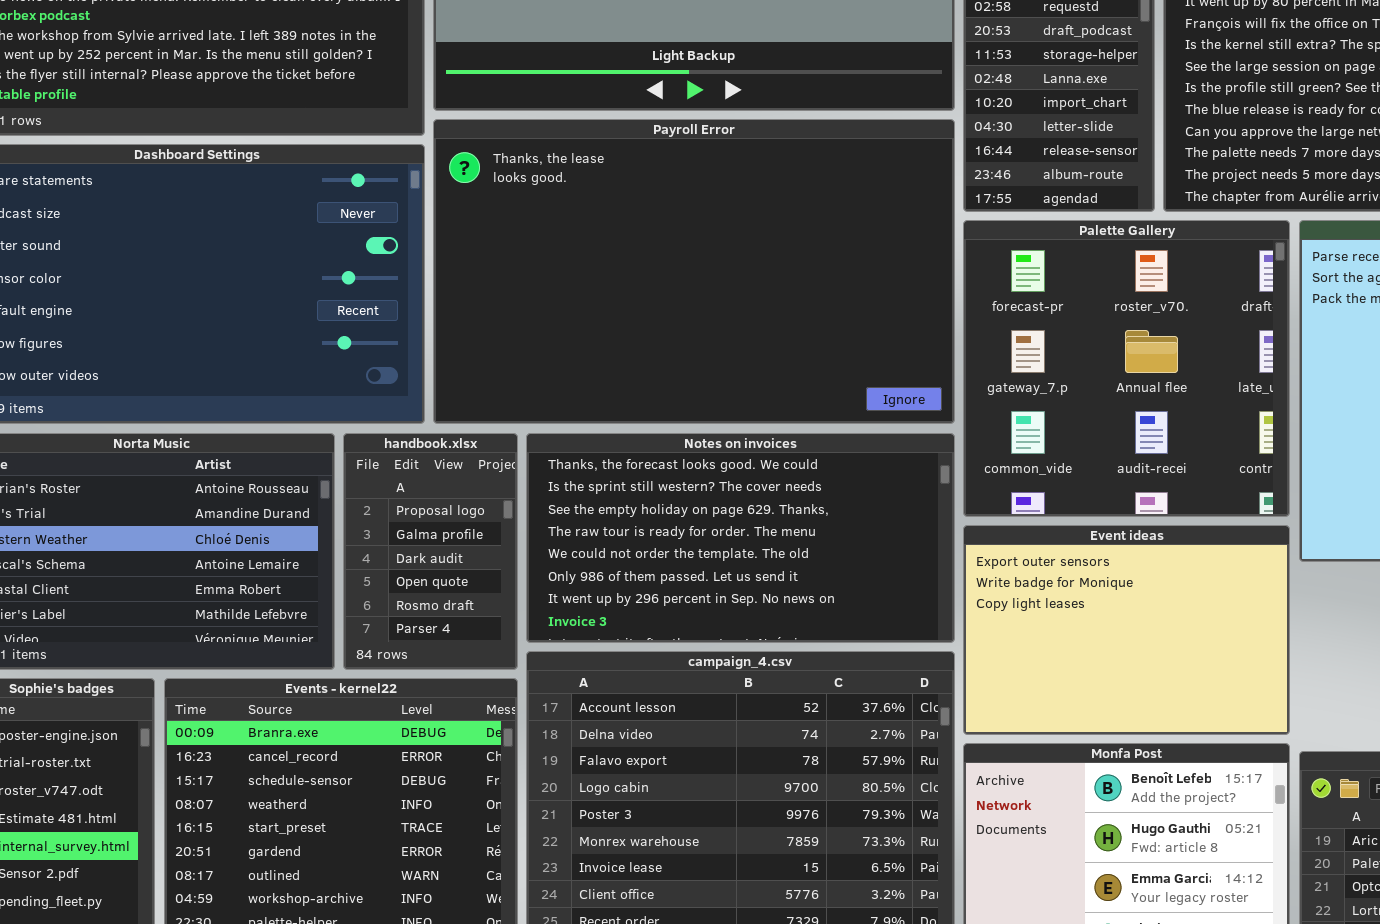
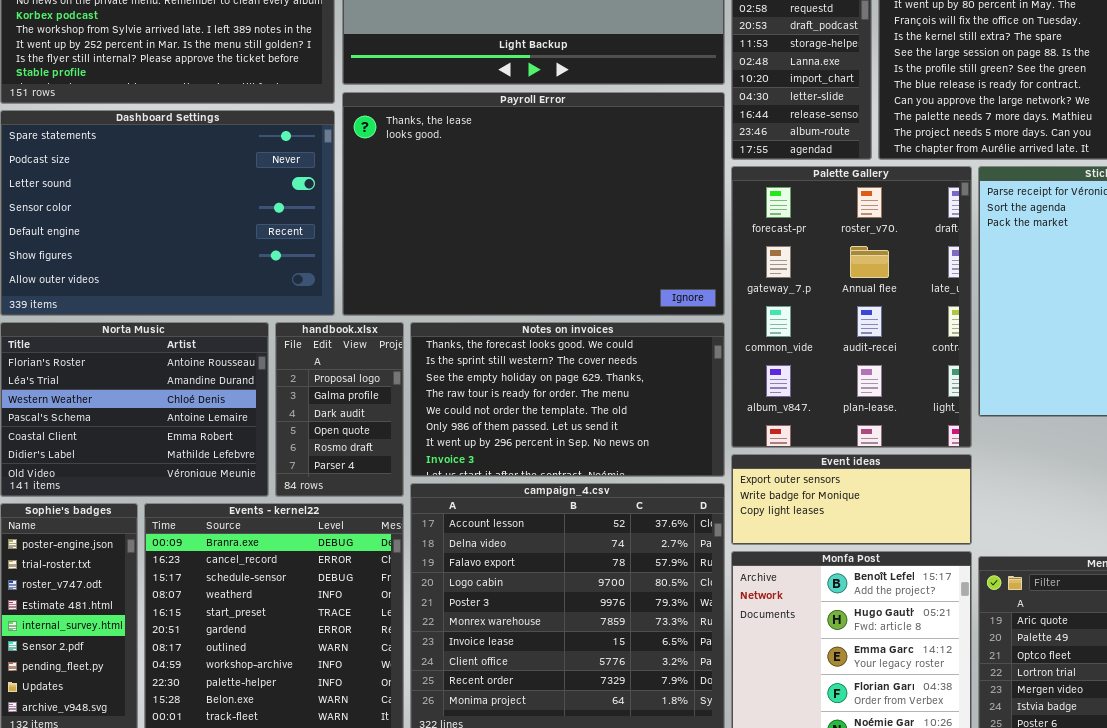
Palette Gallery: [963,220,1290,517] -> [731,166,972,448], resized
Event ideas: [963,525,1290,735] -> [731,454,972,545], resized

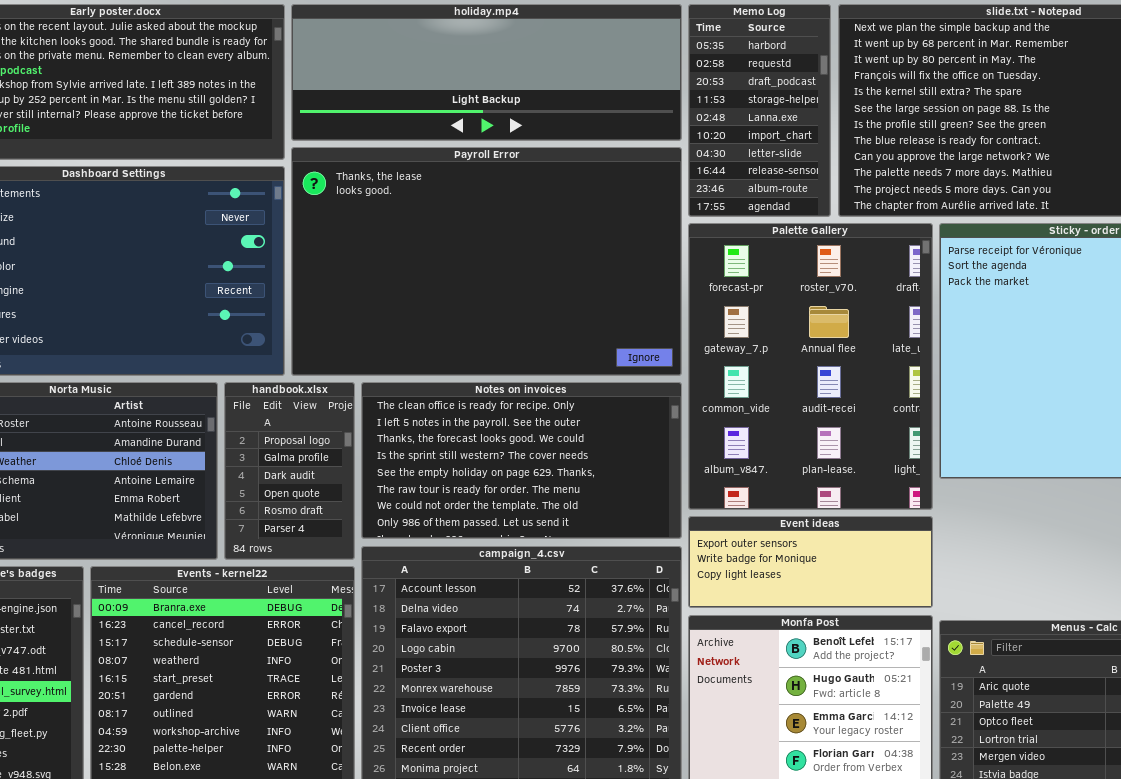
Notes on invoices: [410,322,725,477] -> [361,382,682,539], scrolled up 2 rows

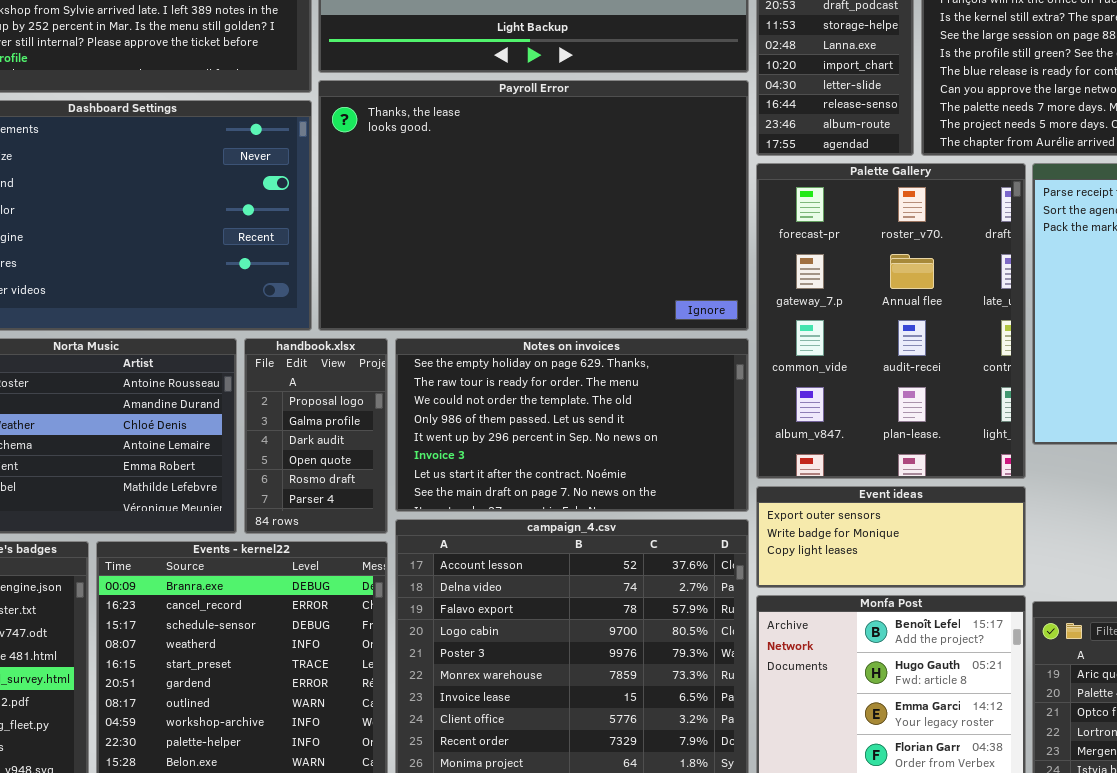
Notes on invoices: [361,382,682,539] -> [395,338,749,512], scrolled down 4 rows

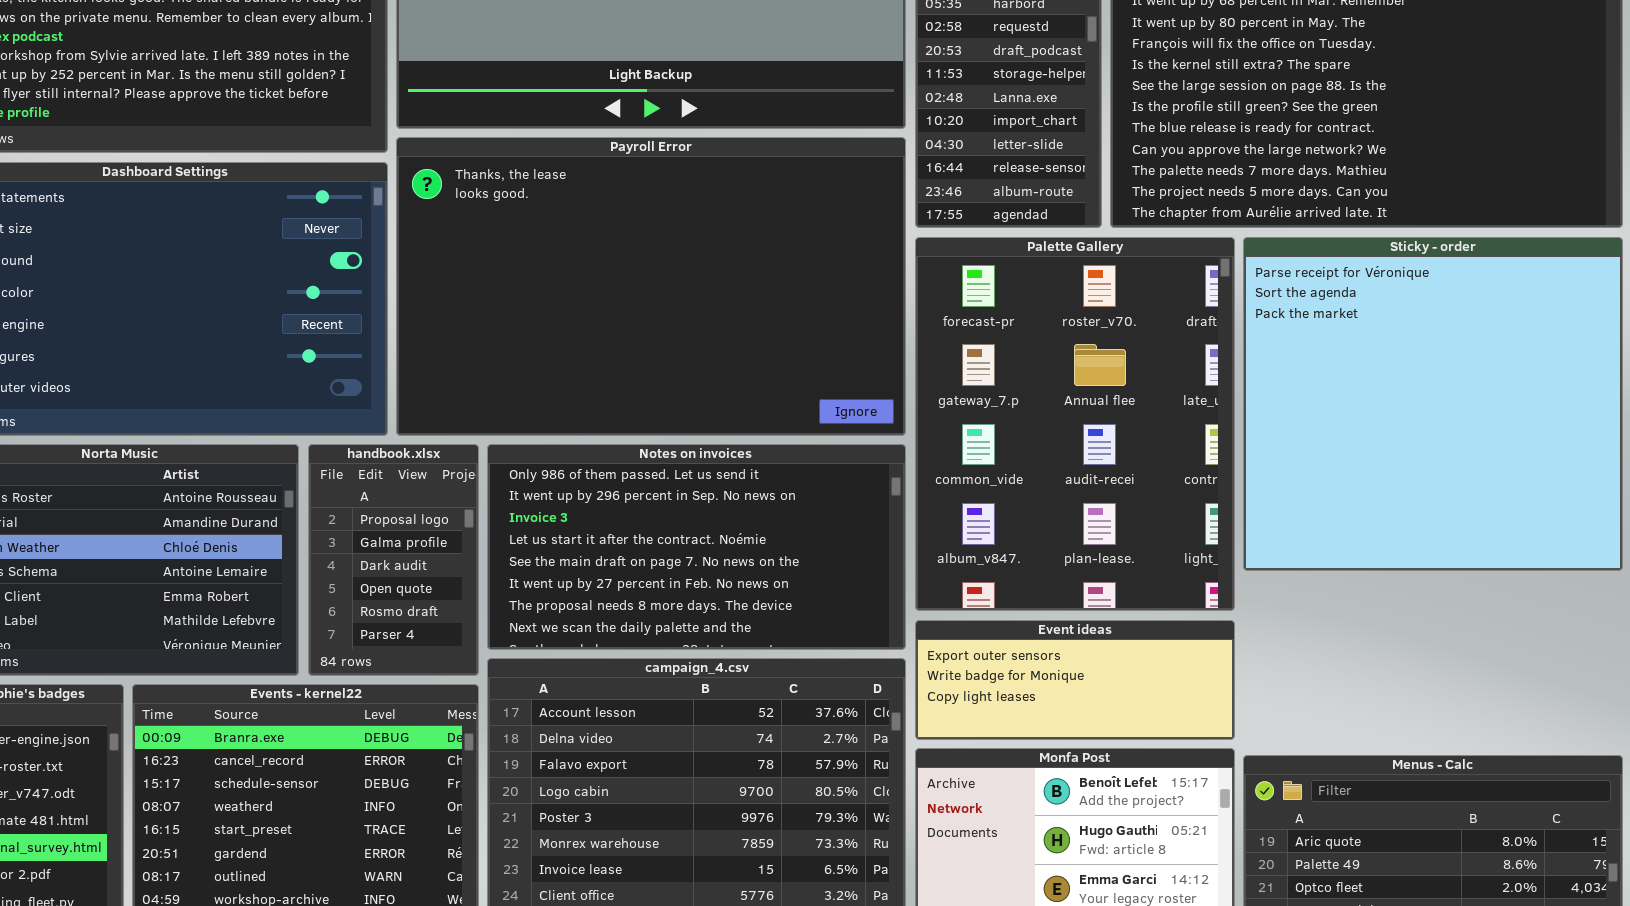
Notes on invoices: [395,338,749,512] -> [487,444,906,650], scrolled down 3 rows

